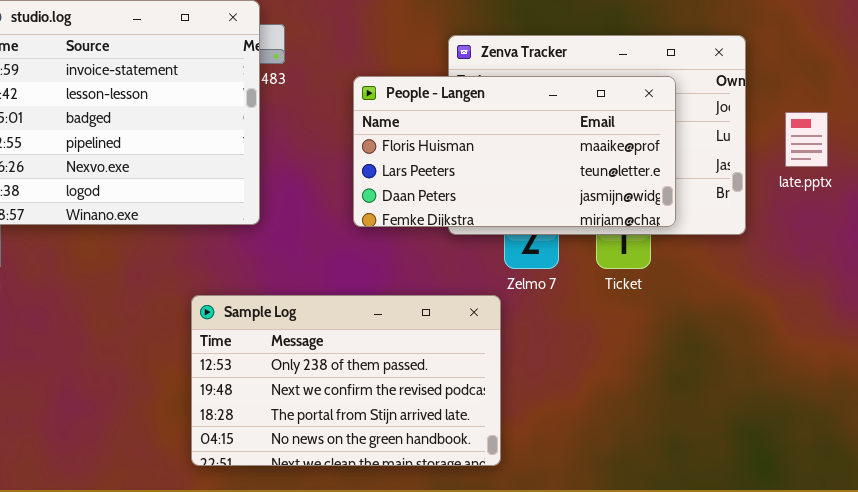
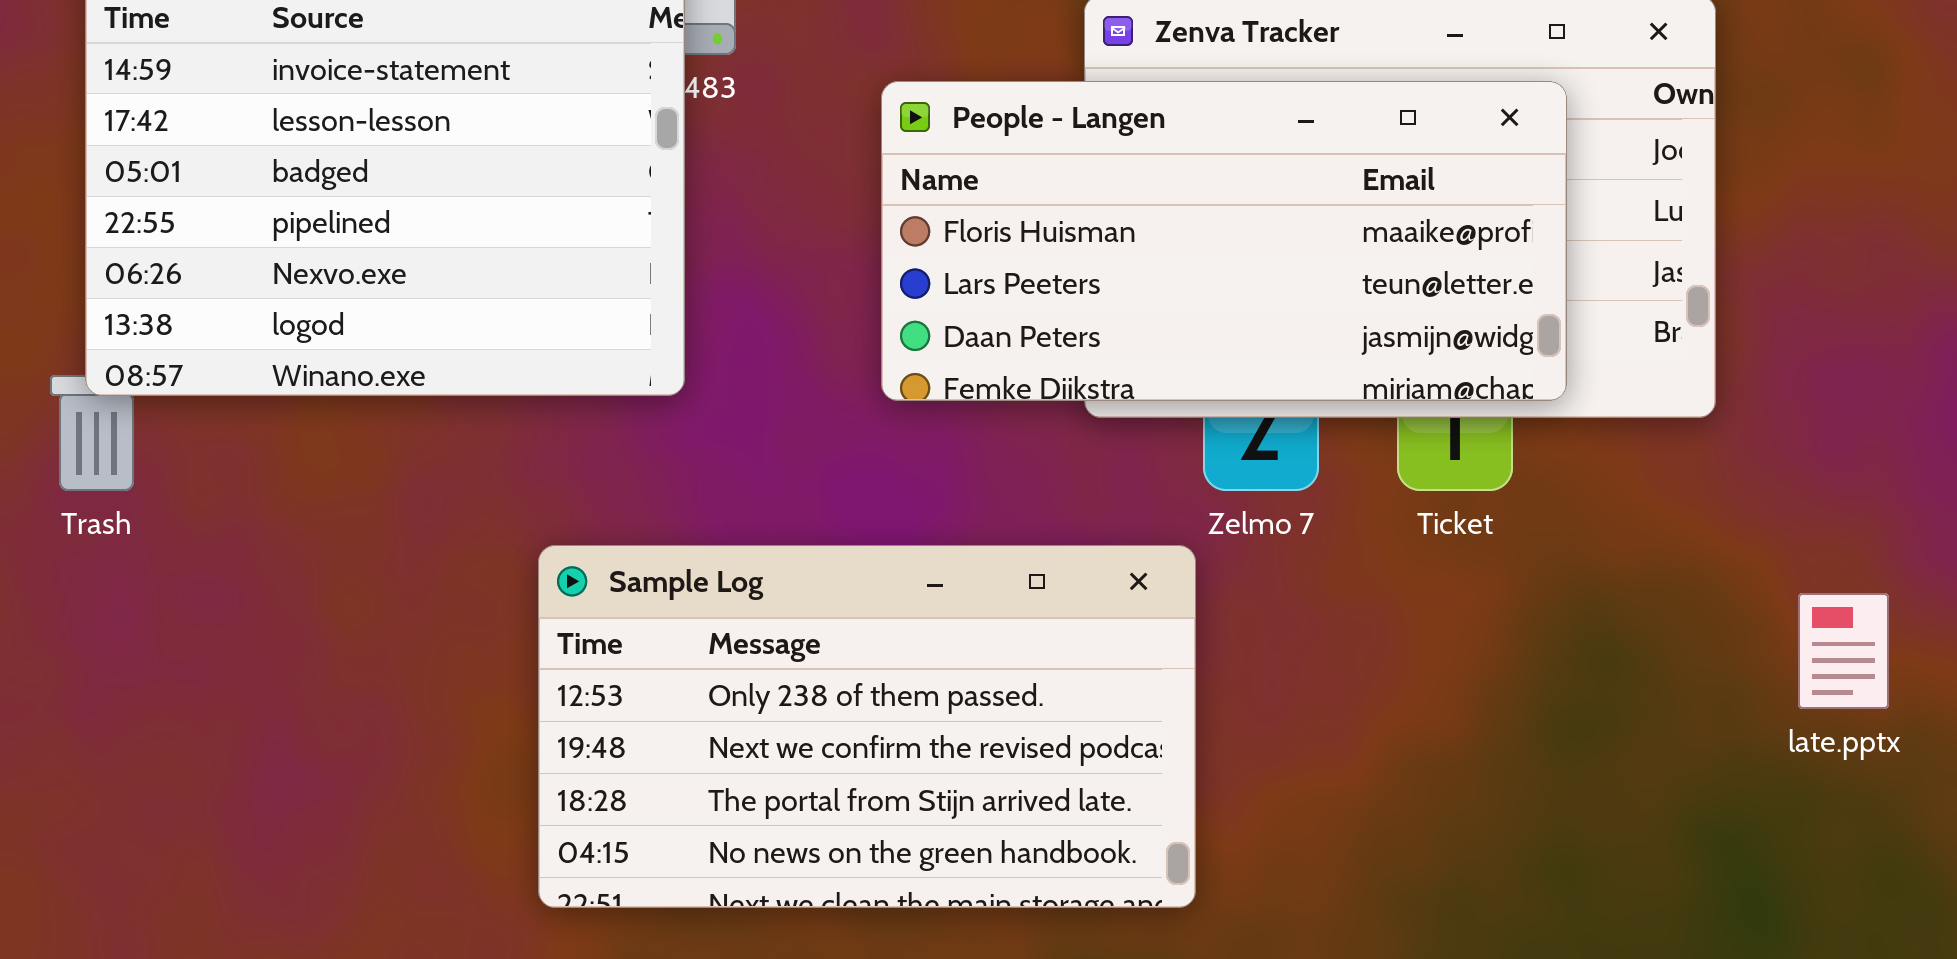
late.pptx: [785,112,828,167] -> [1798,593,1889,709], moved

